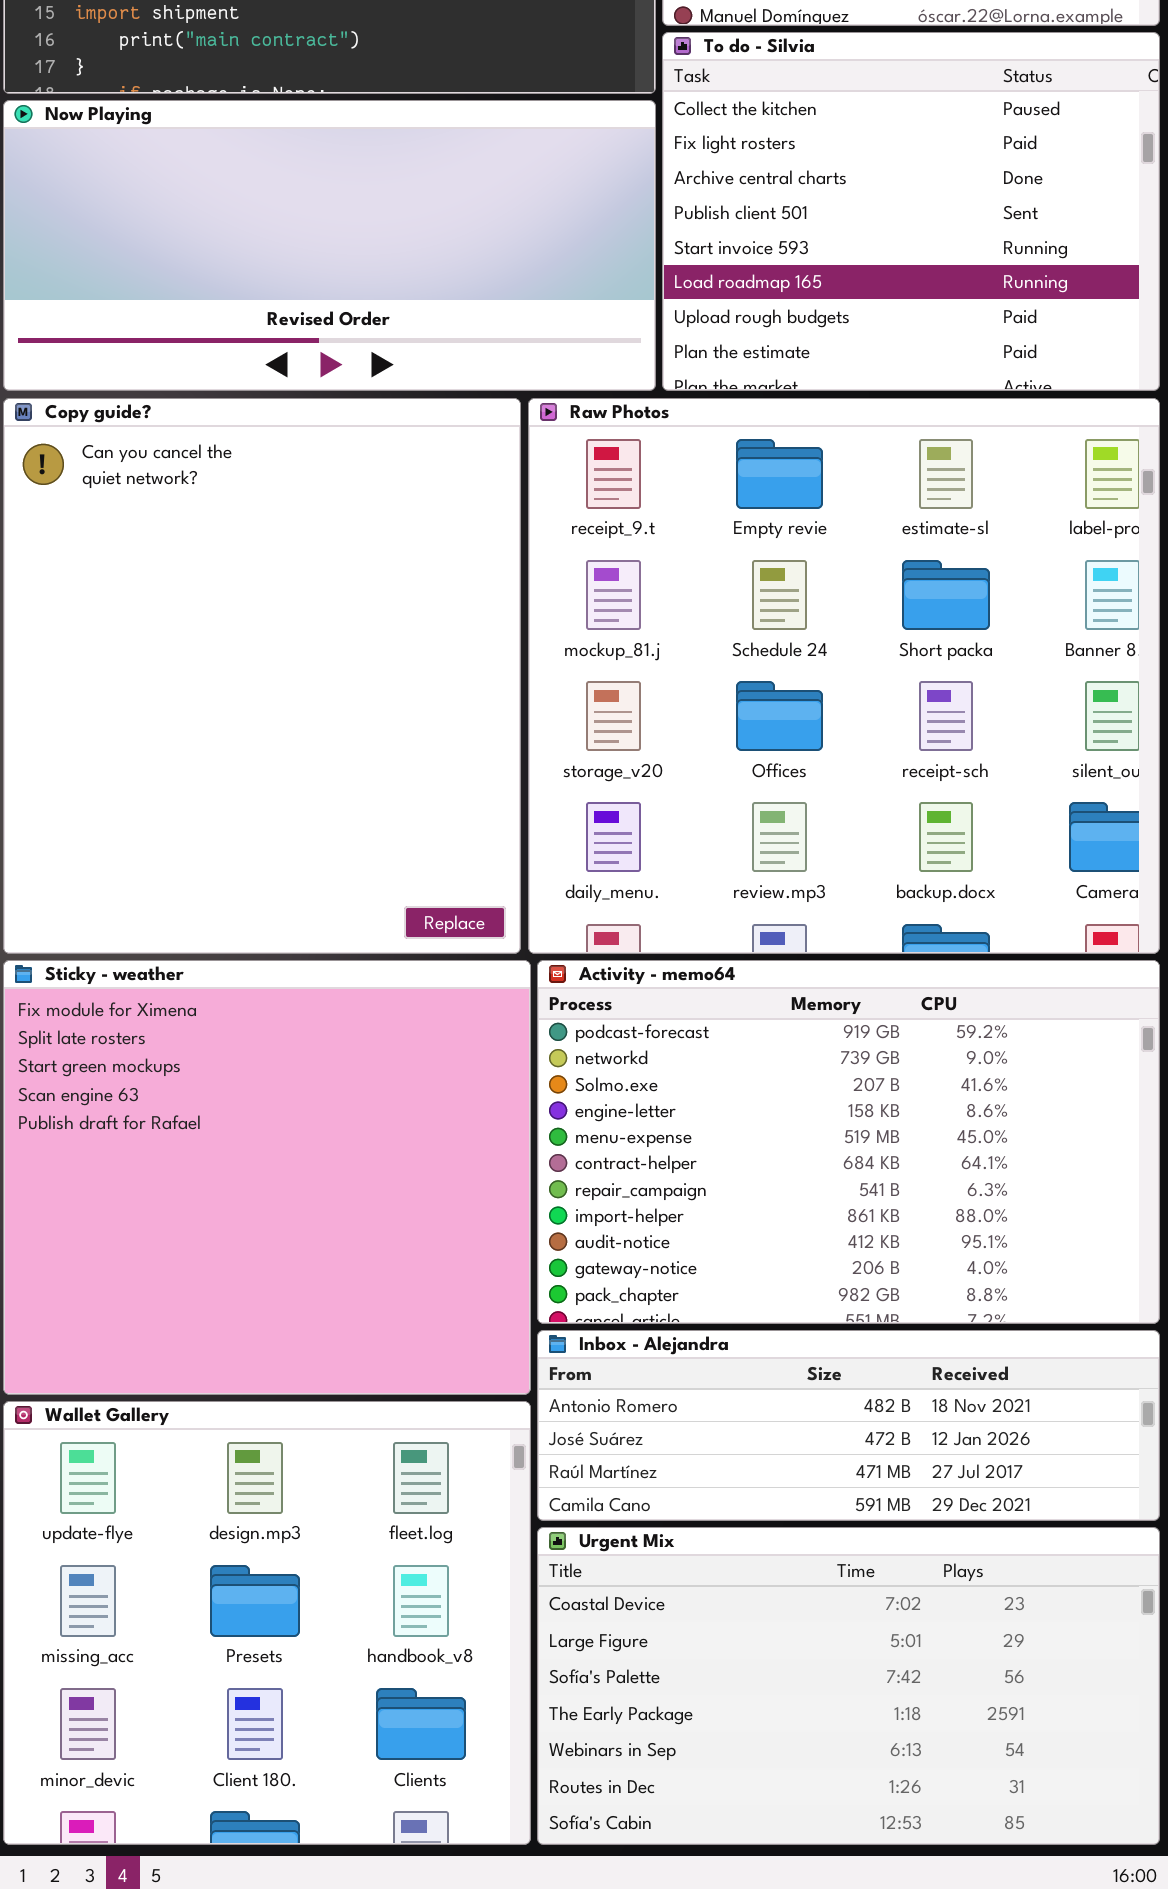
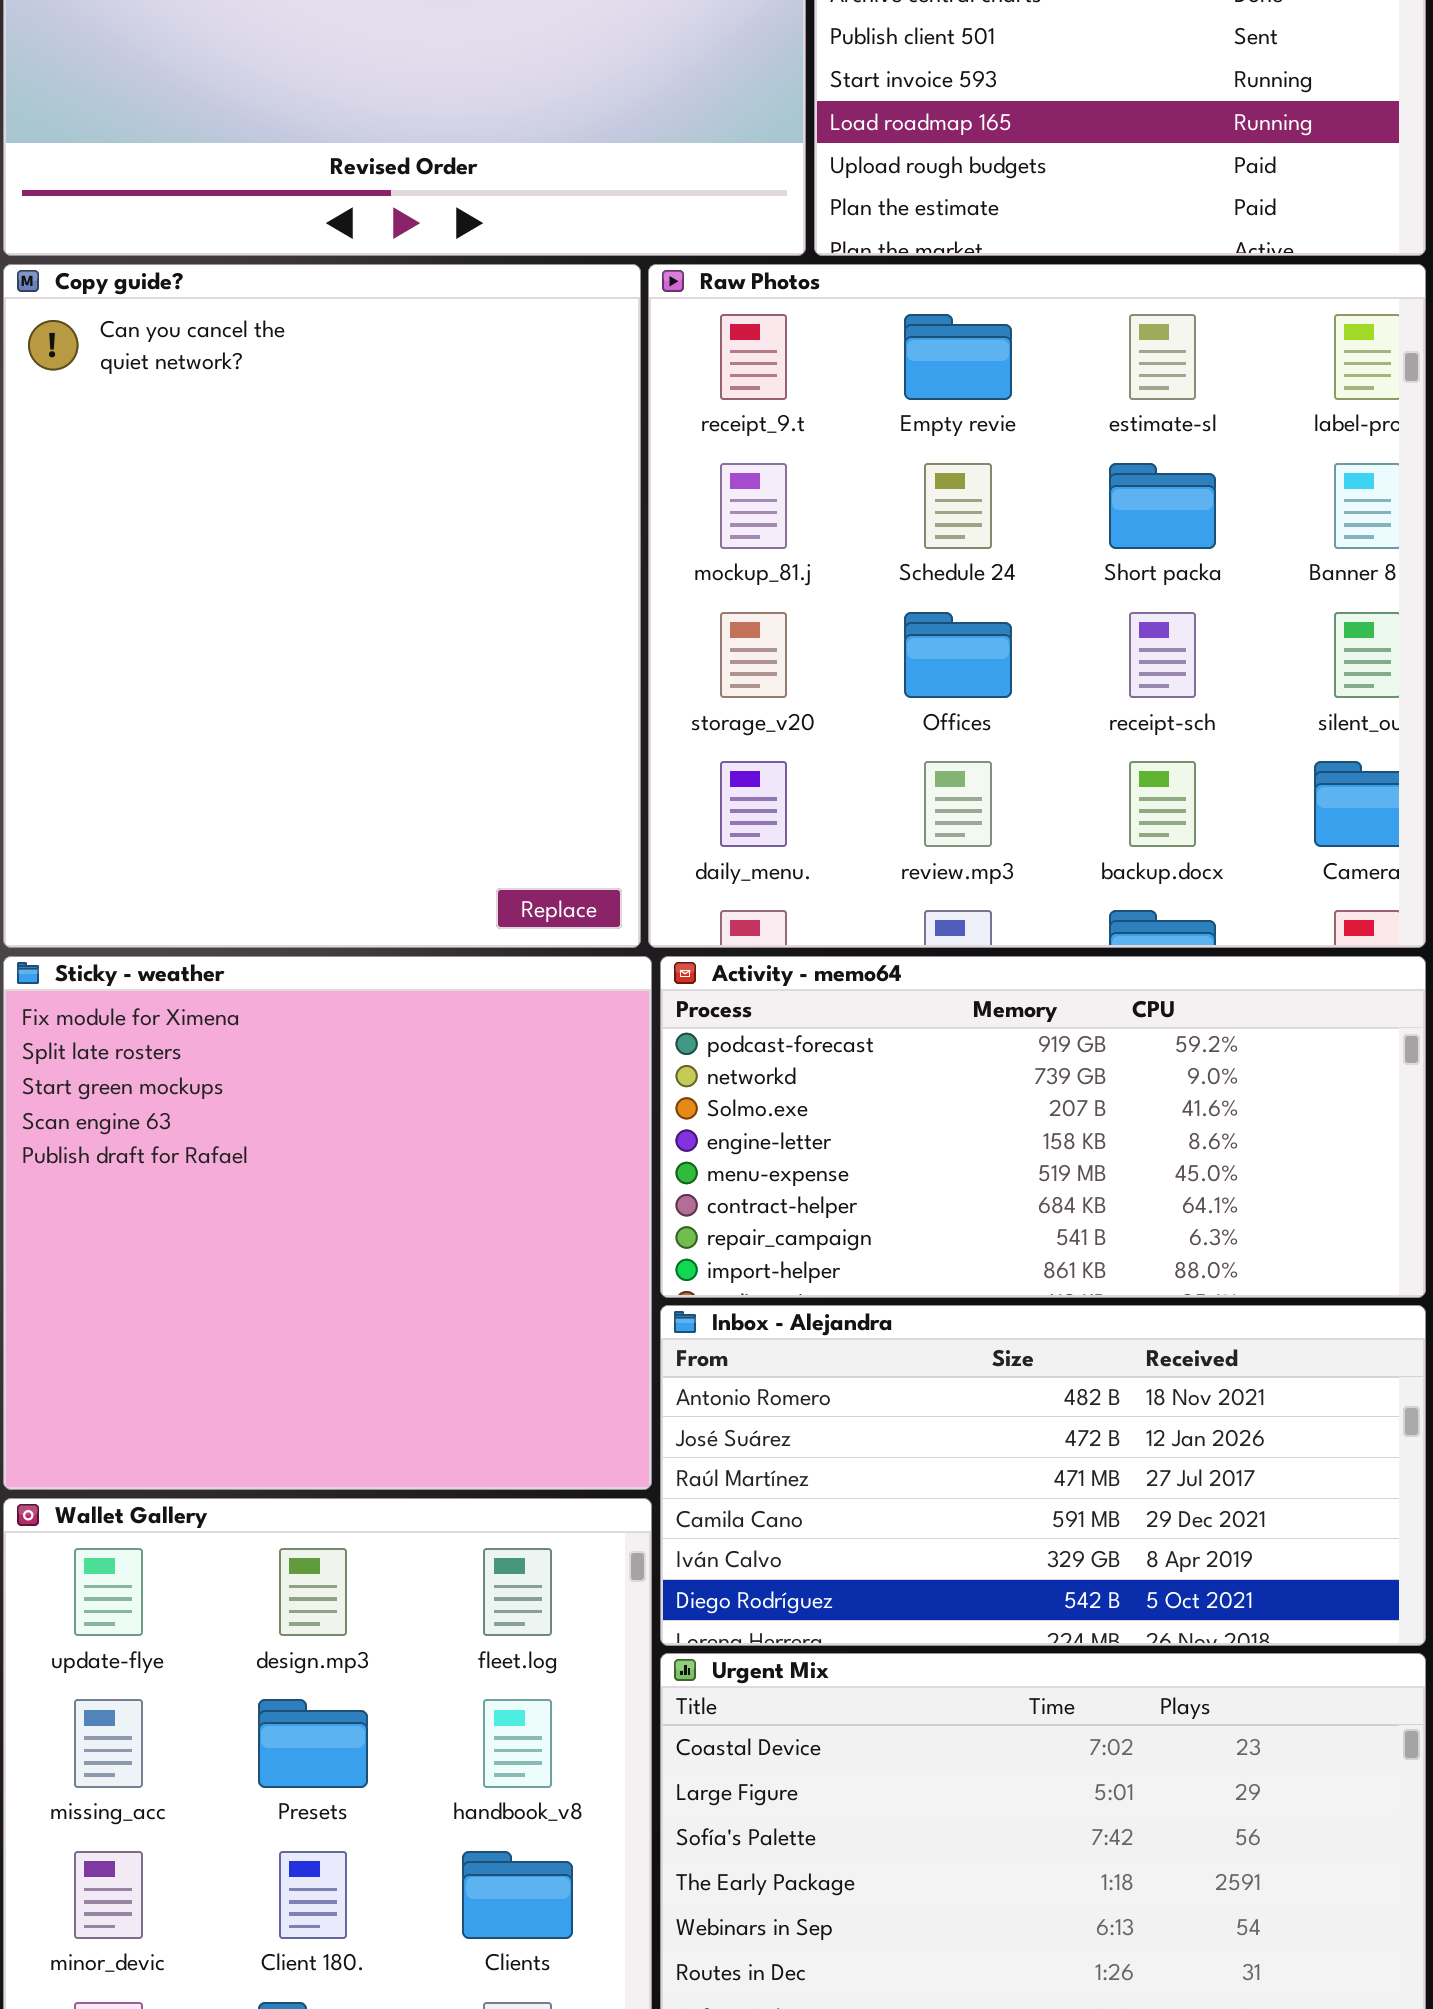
Activity - memo64: [537,960,1160,1324] -> [660,956,1426,1298], resized
Inbox - Alejandra: [537,1330,1160,1521] -> [660,1305,1426,1646], resized

